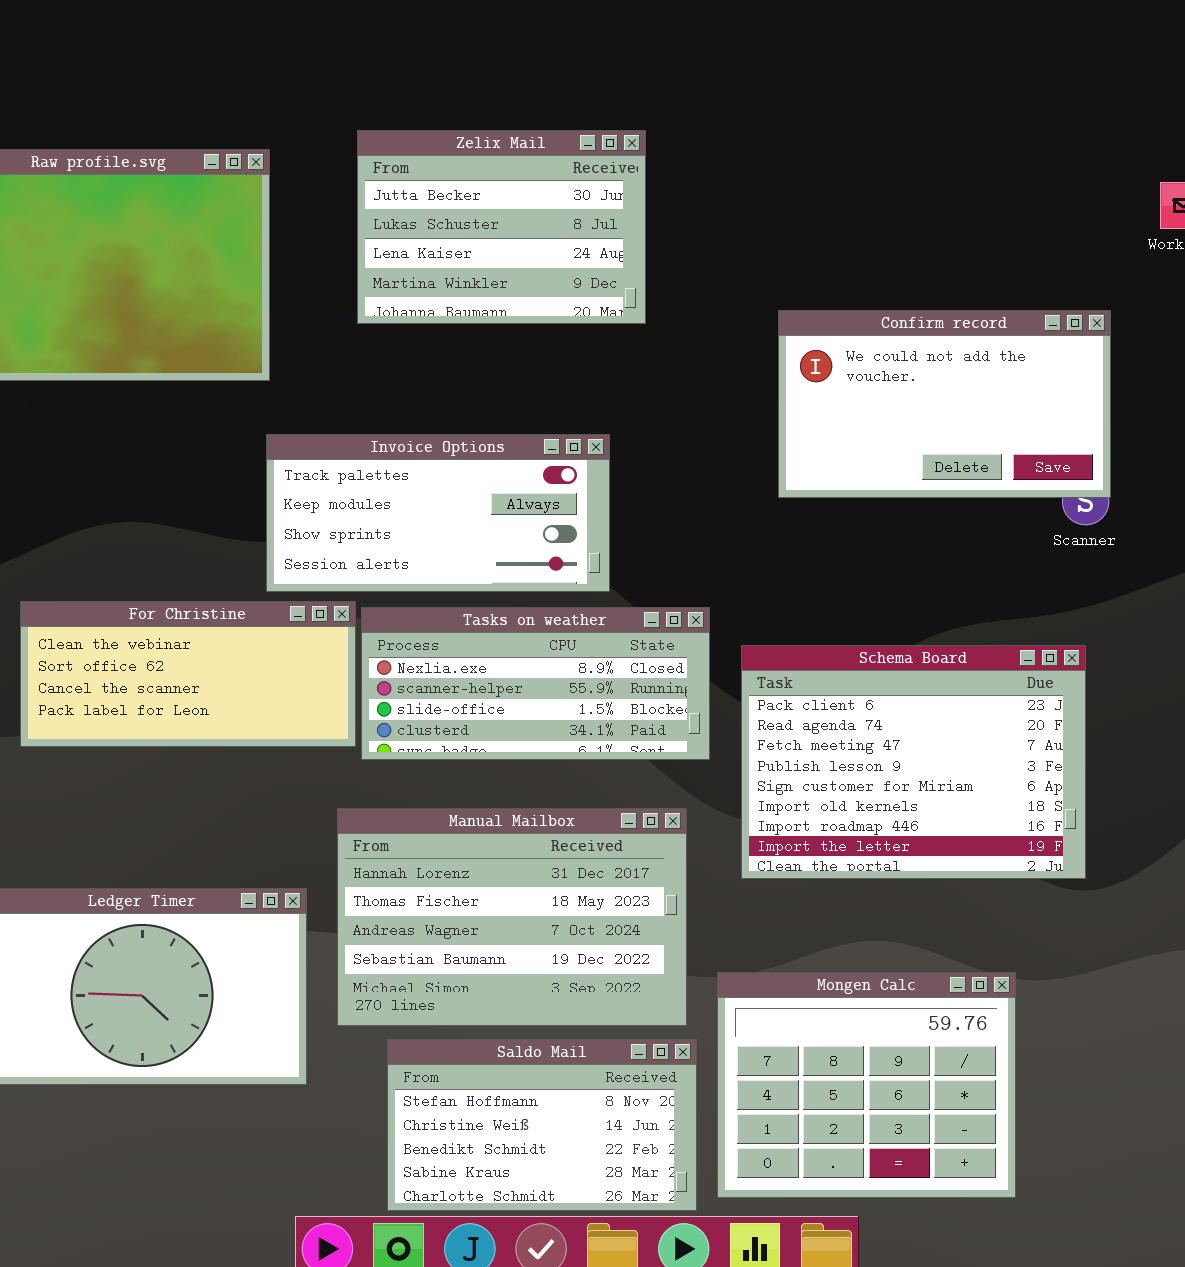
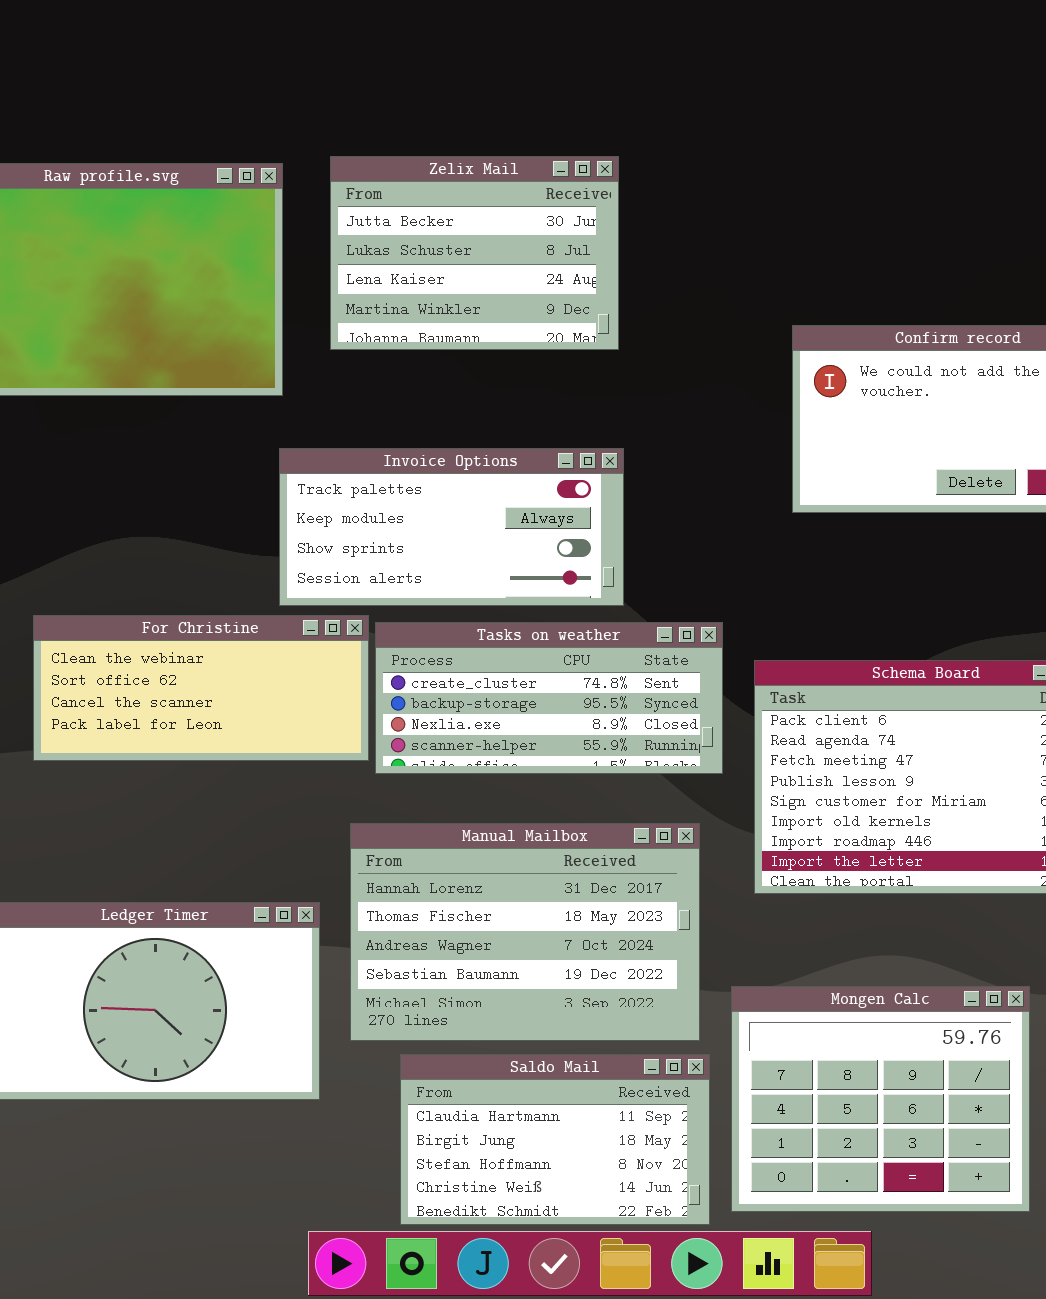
Zelix Mail: [357,130,646,324] -> [330,156,619,350], moved
Tasks on weather: [361,607,710,760] -> [375,622,723,774], scrolled up 2 rows
Saldo Mail: [387,1039,697,1211] -> [400,1054,710,1225], scrolled up 2 rows

